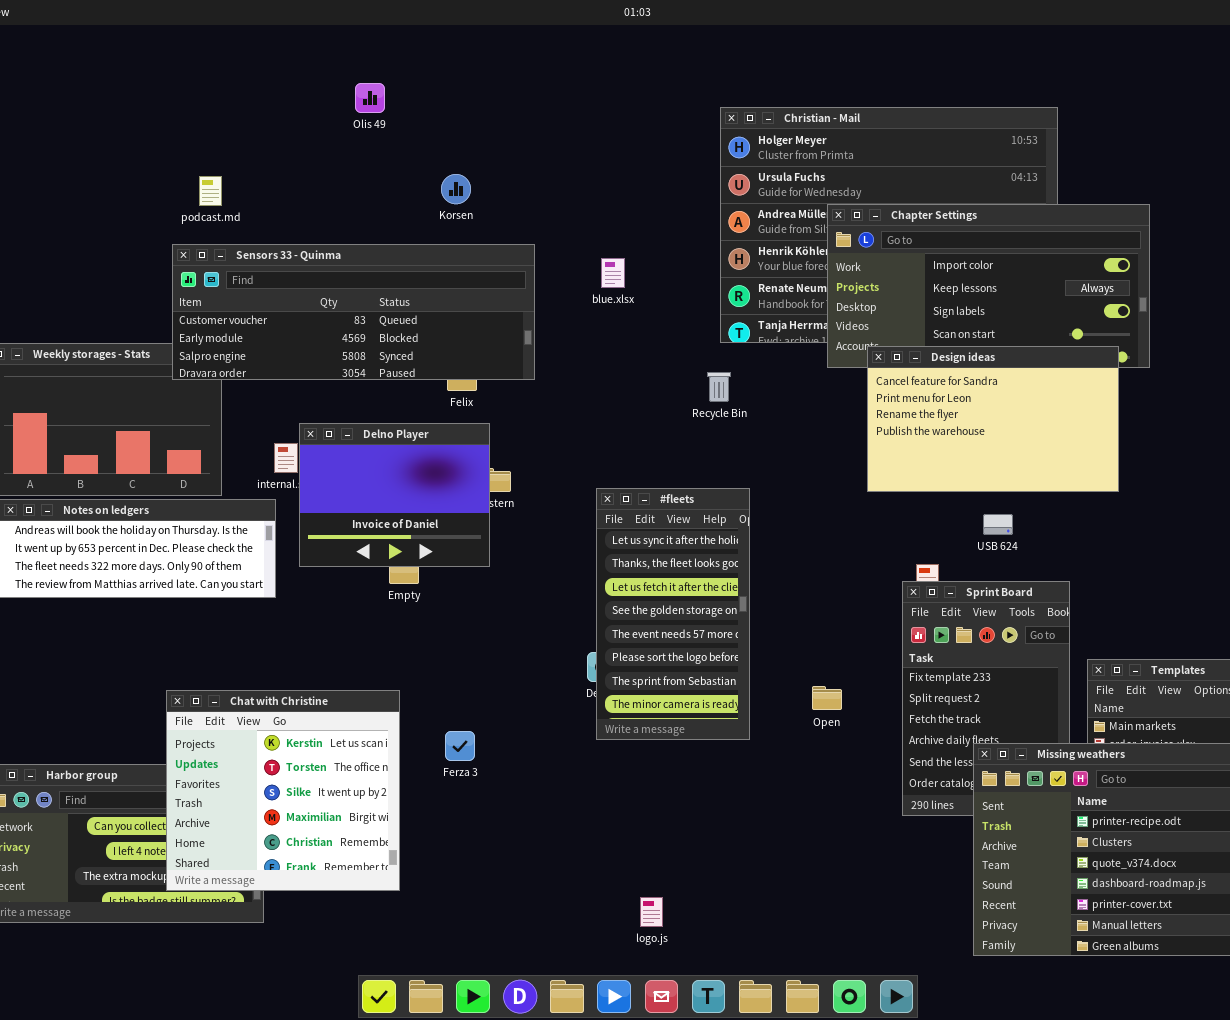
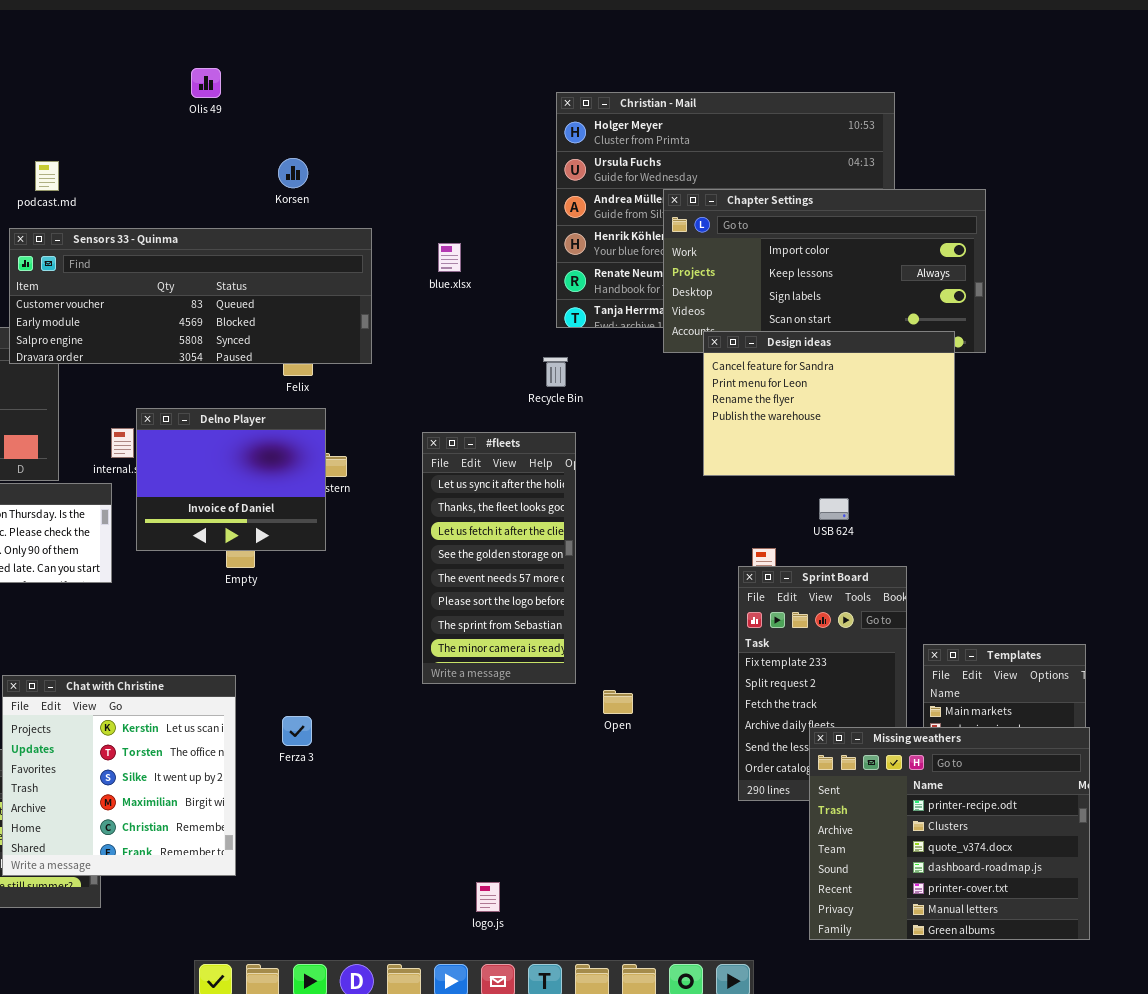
#fleets: [596,488,750,740] -> [422,432,576,684], moved
Open: [812,686,842,710] -> [603,690,633,714], moved

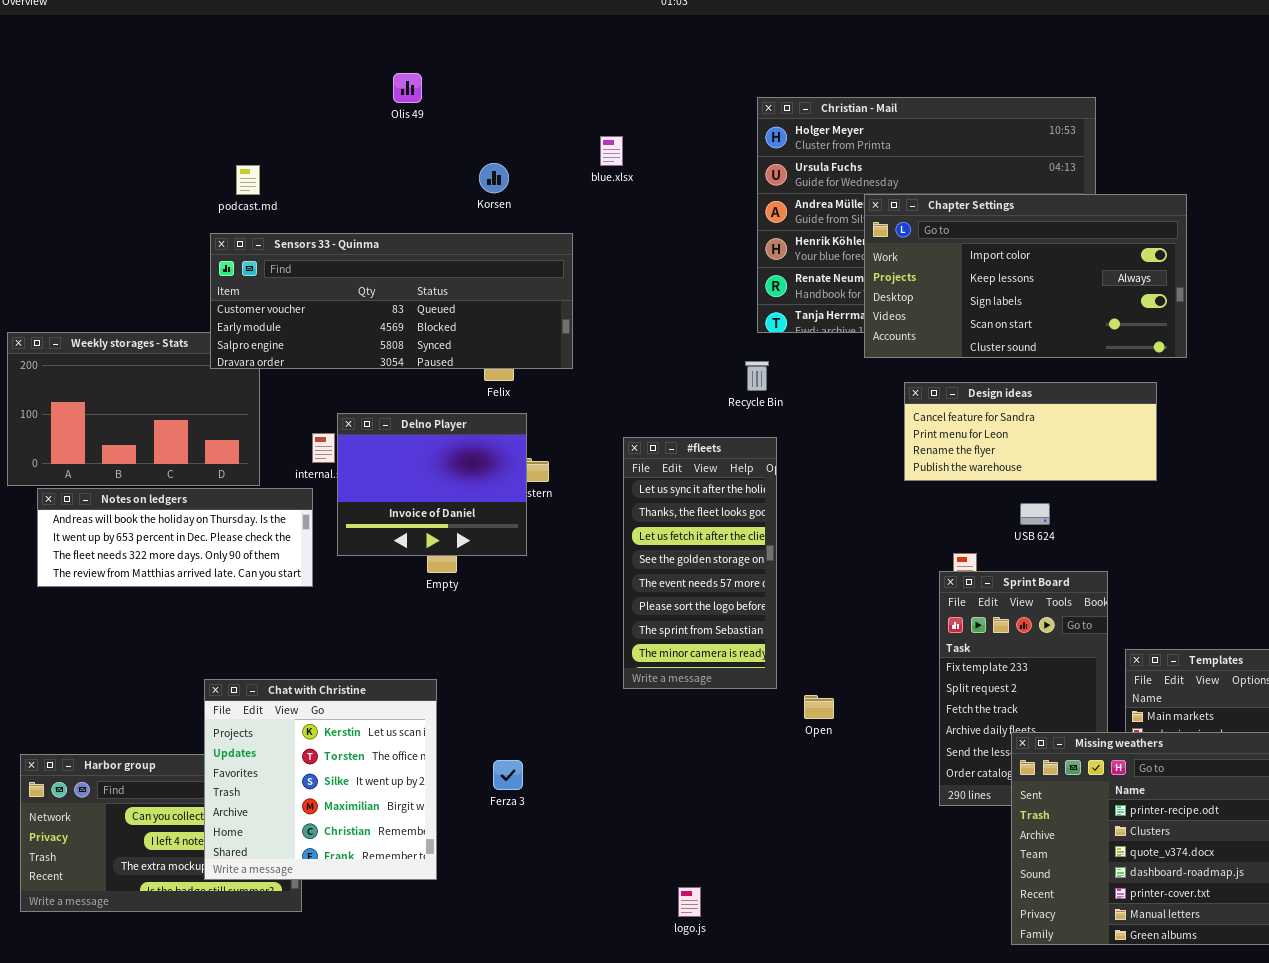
blue.xlsx: [438,243,461,272] -> [600,136,623,166], moved
Design ideas: [703,331,955,476] -> [904,382,1157,481], resized
Ferza 3: [282,716,312,746] -> [493,760,523,790], moved

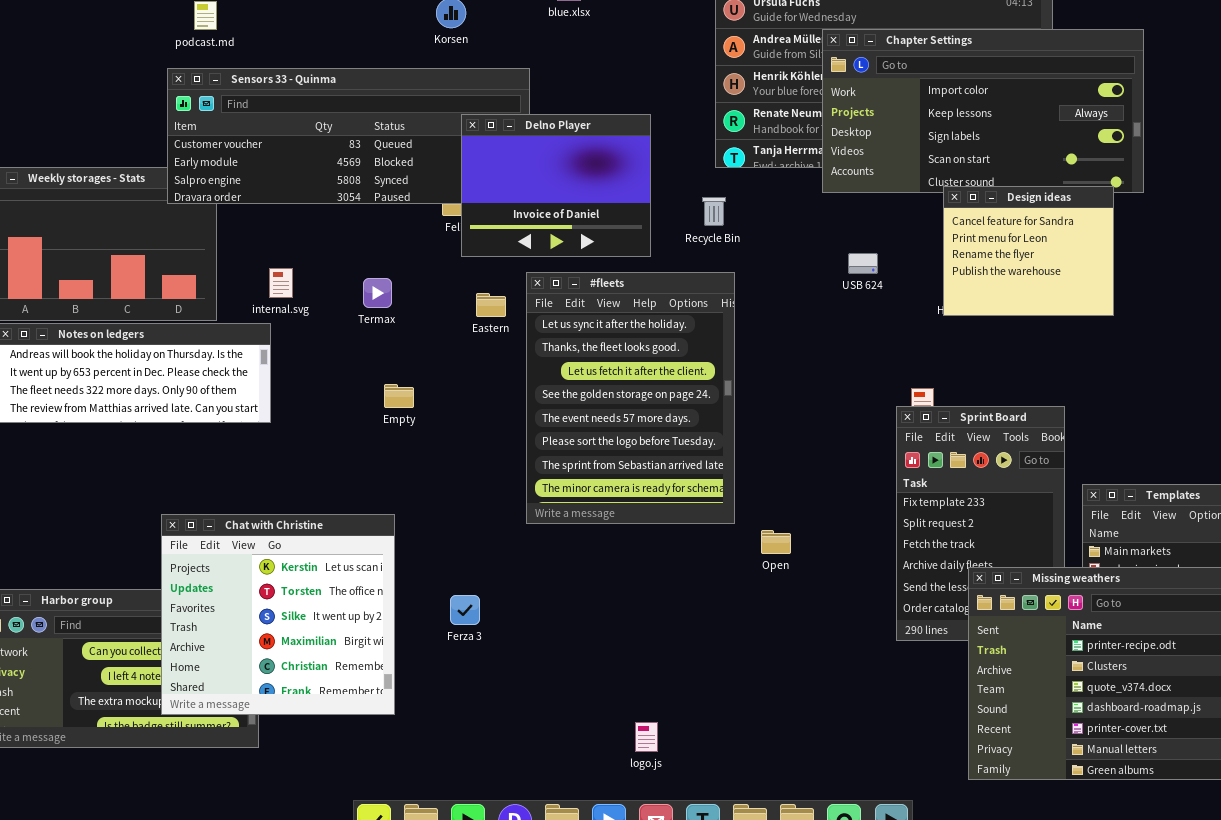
Design ideas: [904,382,1157,481] -> [943,186,1114,316], resized
Delno Player: [337,413,527,556] -> [461,114,651,257], moved
#fleets: [623,437,777,689] -> [526,272,735,524], resized
USB 624: [1020,503,1050,525] -> [848,253,878,274], moved

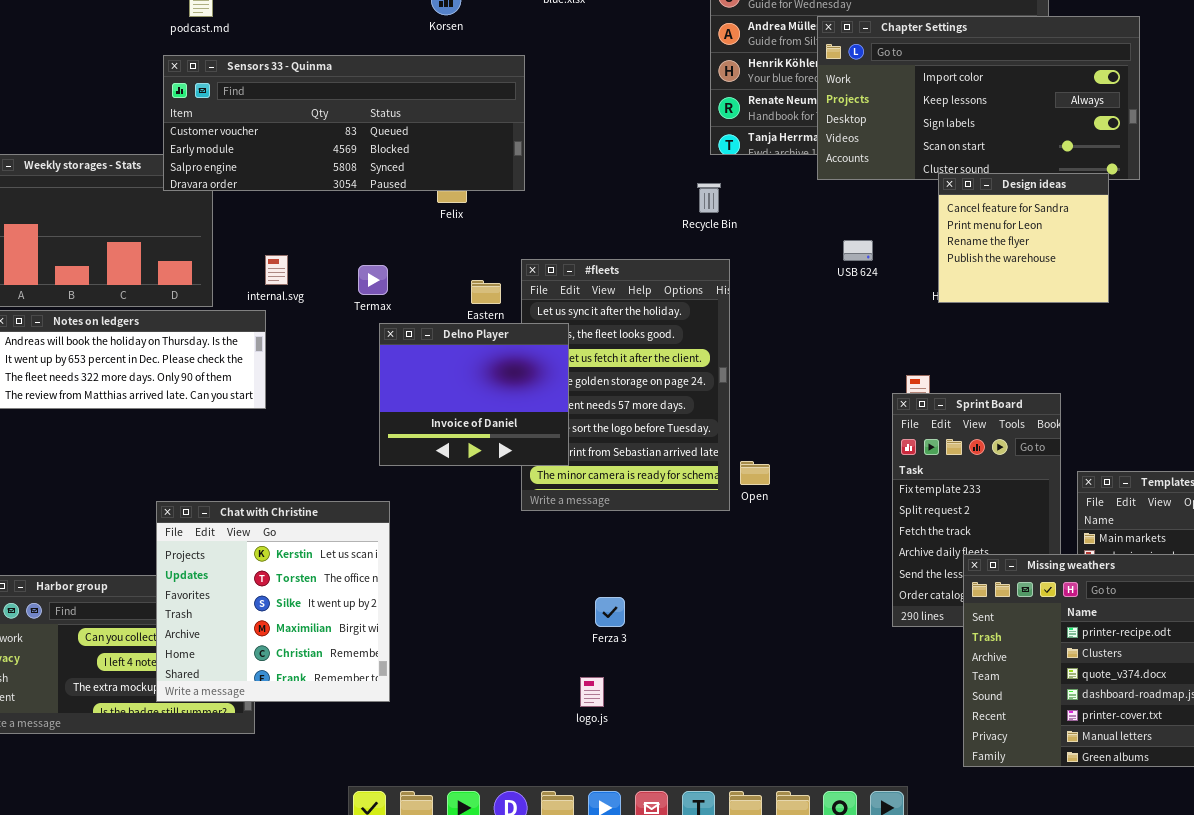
Delno Player: [461,114,651,257] -> [379,323,569,466], moved
Open: [761,530,791,554] -> [740,461,770,485], moved
Ferza 3: [450,595,480,625] -> [595,597,625,627], moved
logo.js: [635,722,658,752] -> [580,677,604,707], moved

